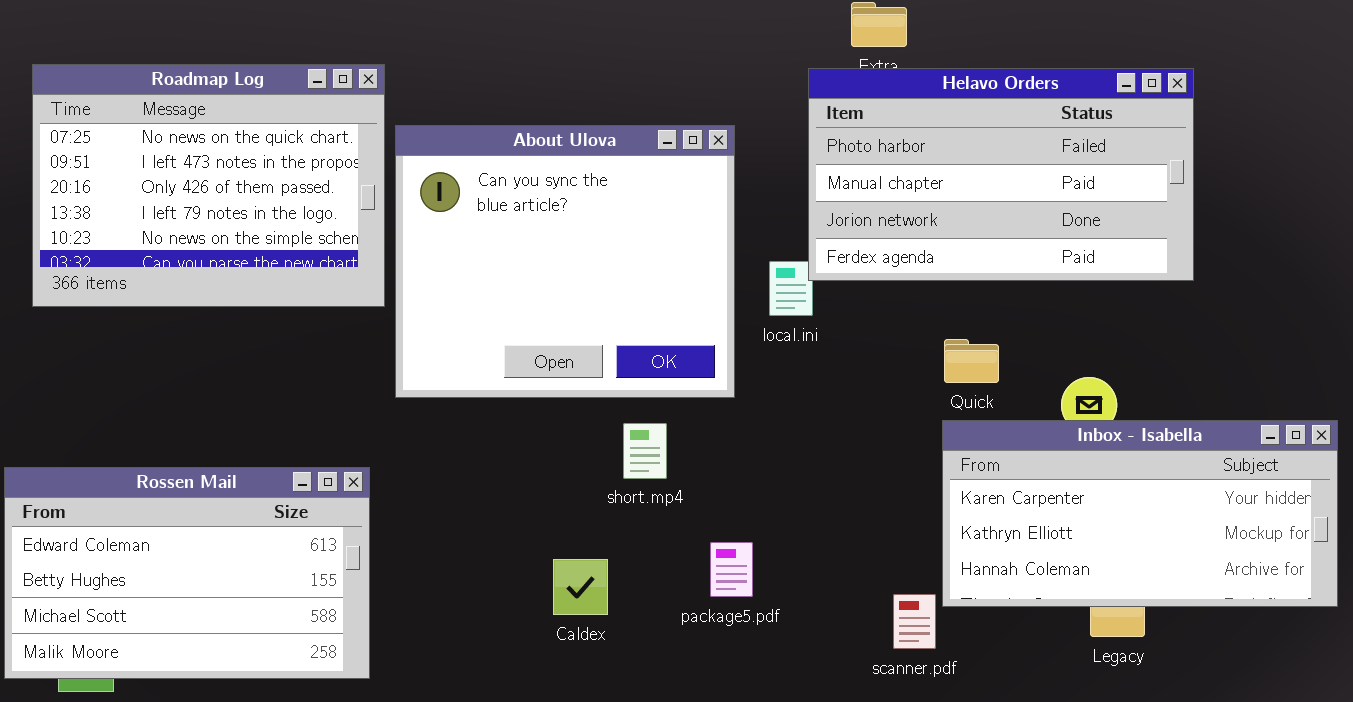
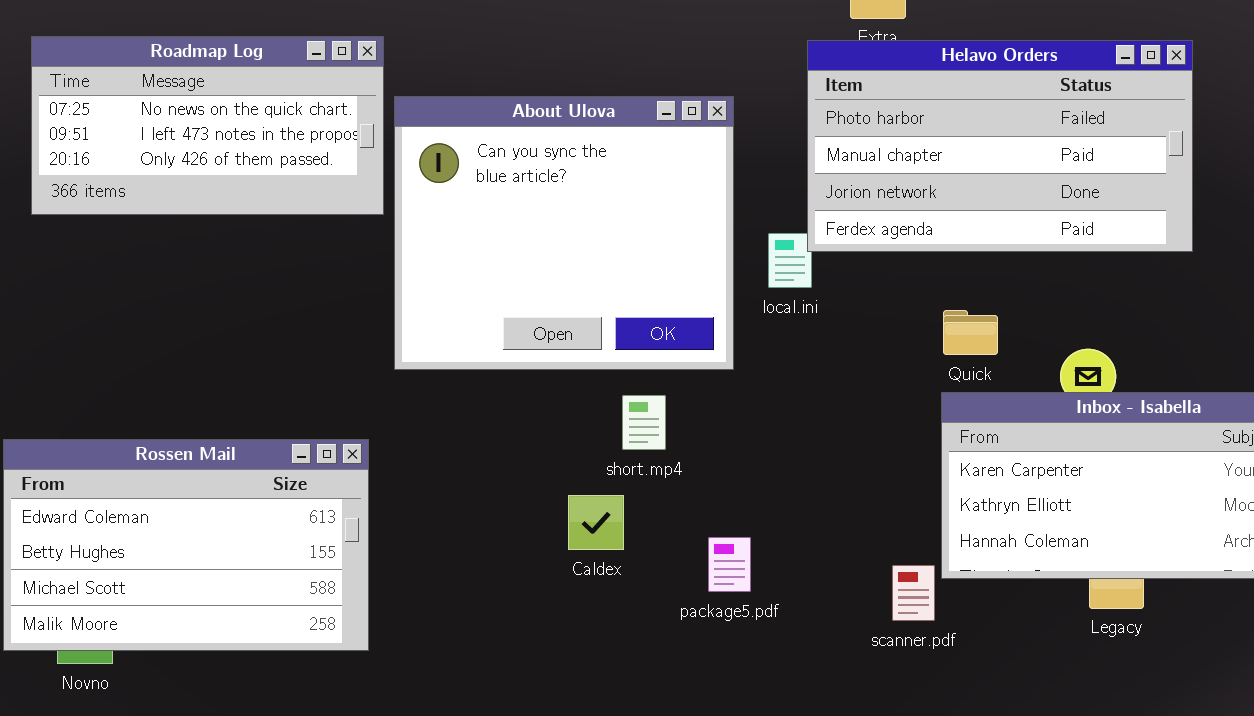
Roadmap Log: [32,64,385,307] -> [31,36,384,215], resized
package5.pdf: [710,542,753,597] -> [708,537,751,592], moved
Caldex: [553,559,608,615] -> [568,495,624,550], moved

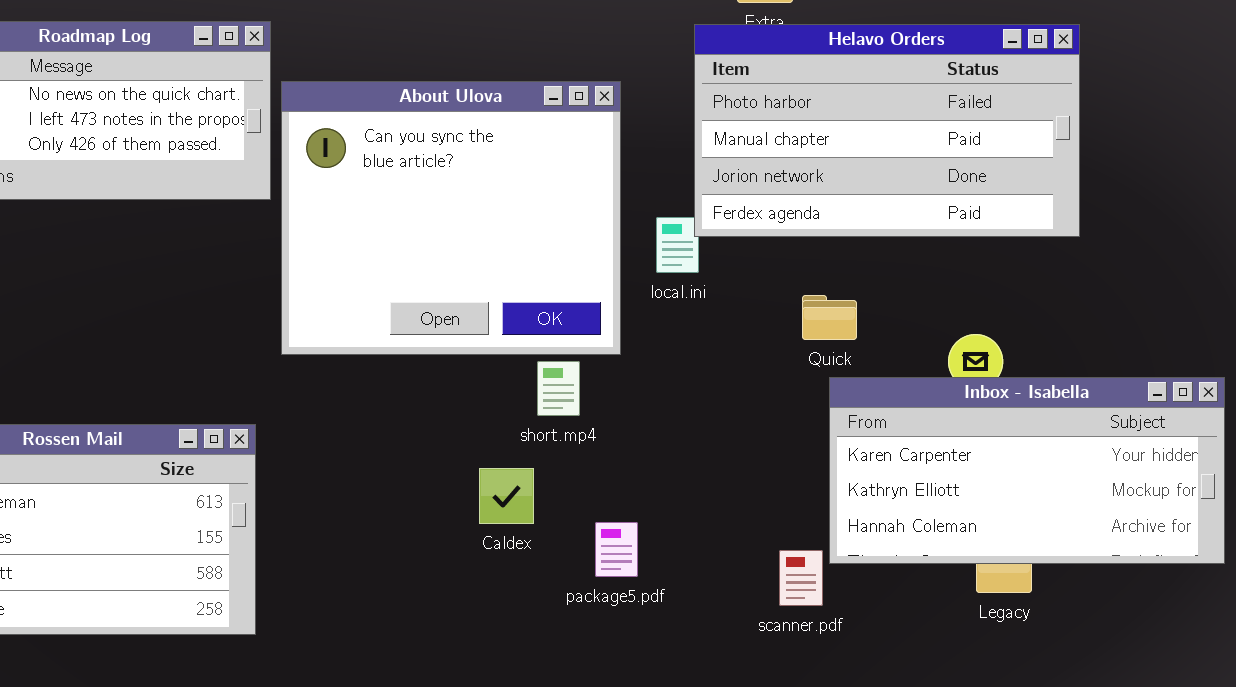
Quick: [943,310,998,355] -> [802,295,857,340], moved
short.mp4: [622,395,666,450] -> [537,361,580,416], moved
Caldex: [568,495,624,550] -> [479,468,534,524], moved

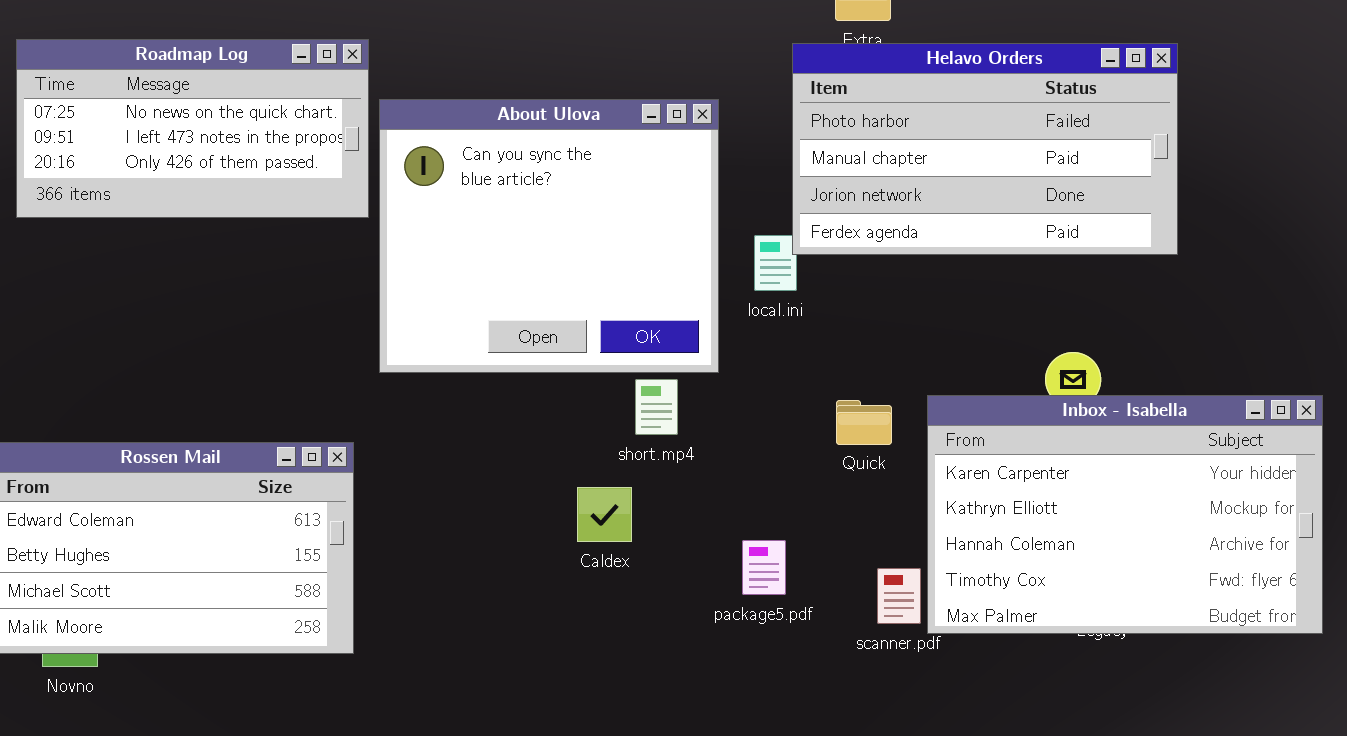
Quick: [802,295,857,340] -> [836,400,892,445], moved
Inbox - Isabella: [829,377,1225,564] -> [927,395,1323,634], resized
package5.pdf: [595,522,638,577] -> [742,540,786,595], moved

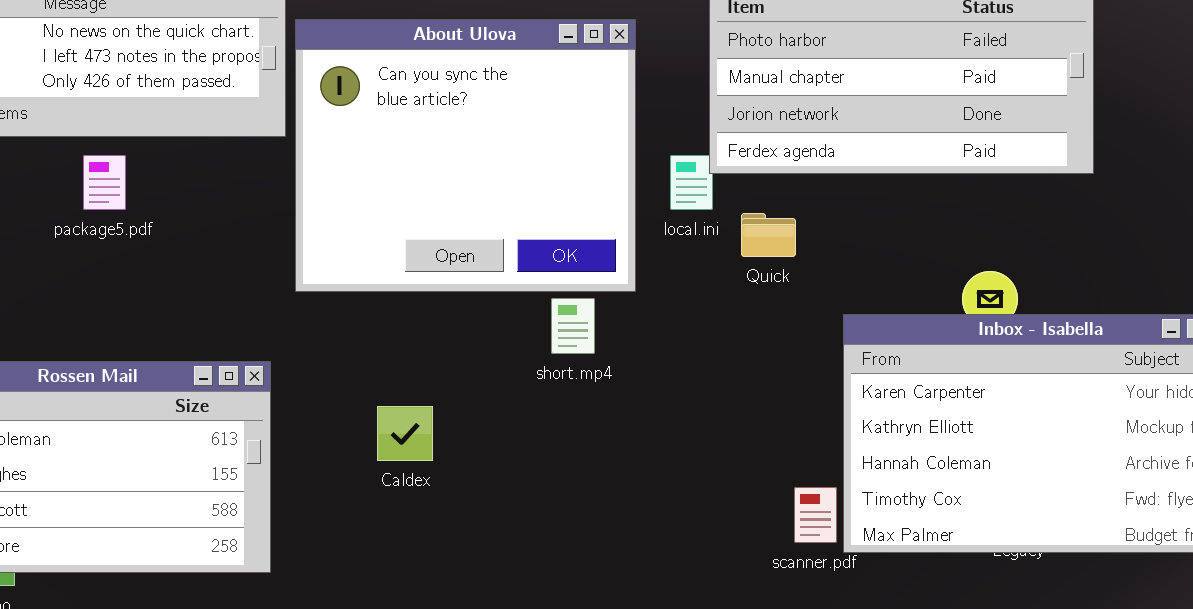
Quick: [836,400,892,445] -> [741,213,796,257], moved
Caldex: [577,487,632,542] -> [377,406,433,461], moved
package5.pdf: [742,540,786,595] -> [83,155,126,210], moved

